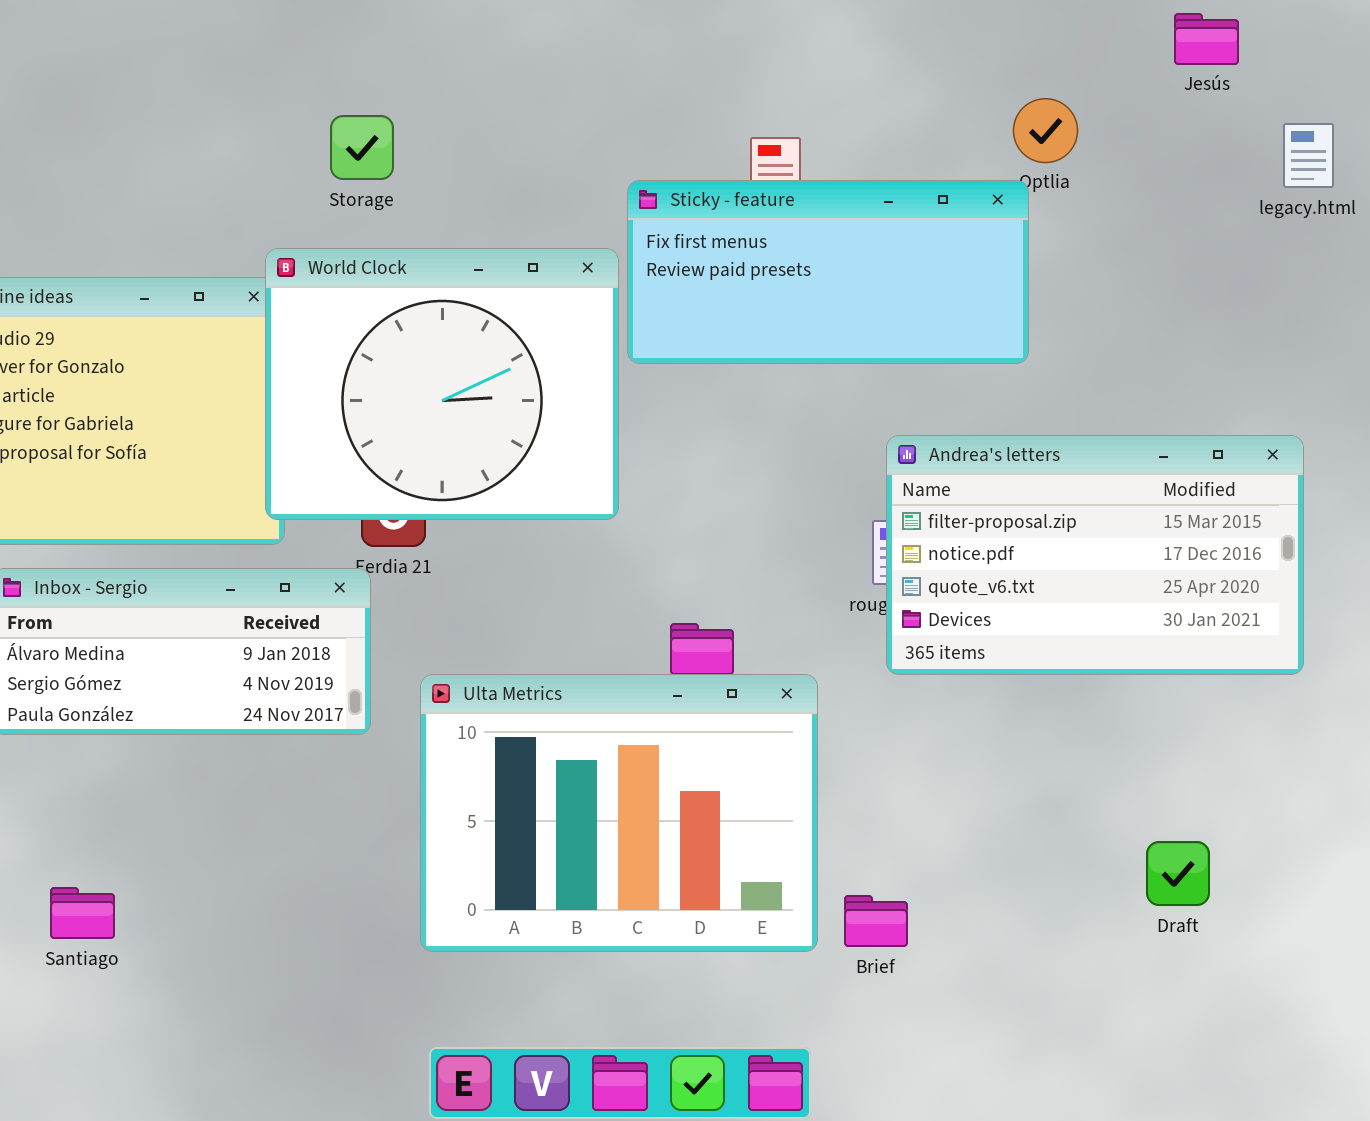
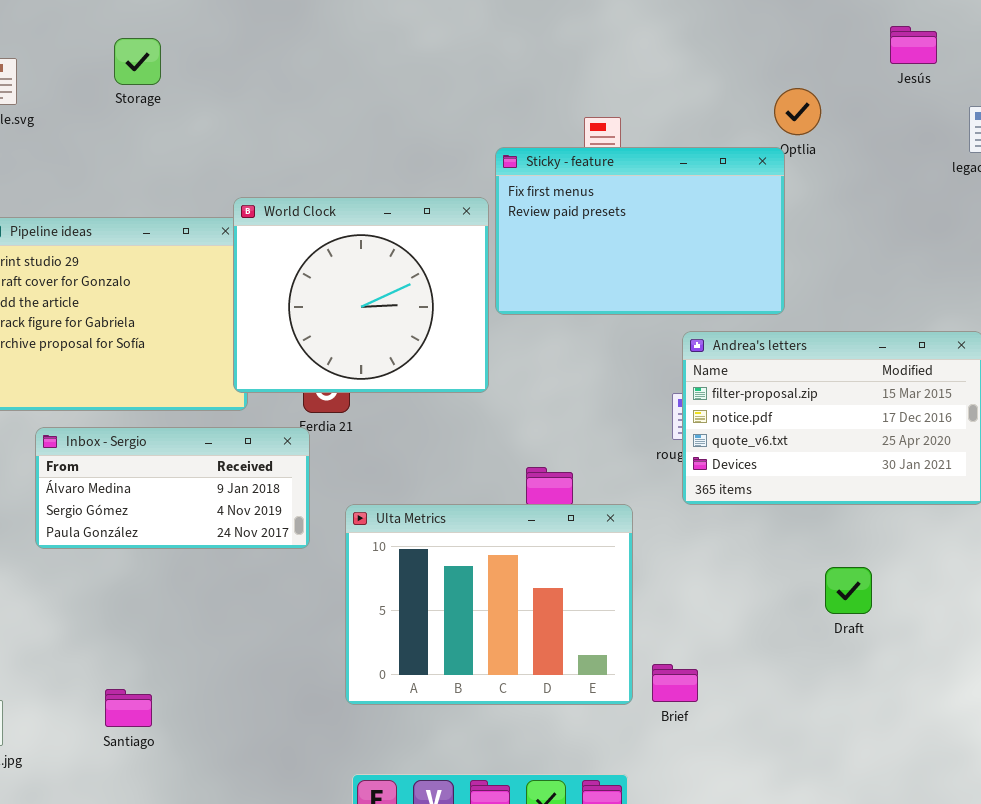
Storage: [330,115,394,180] -> [114,38,161,85], moved
Sticky - feature: [627,180,1029,364] -> [495,147,785,315], resized
Draft: [1146,841,1210,906] -> [825,567,872,614], moved
Santiago: [50,887,115,939] -> [105,689,152,727], moved

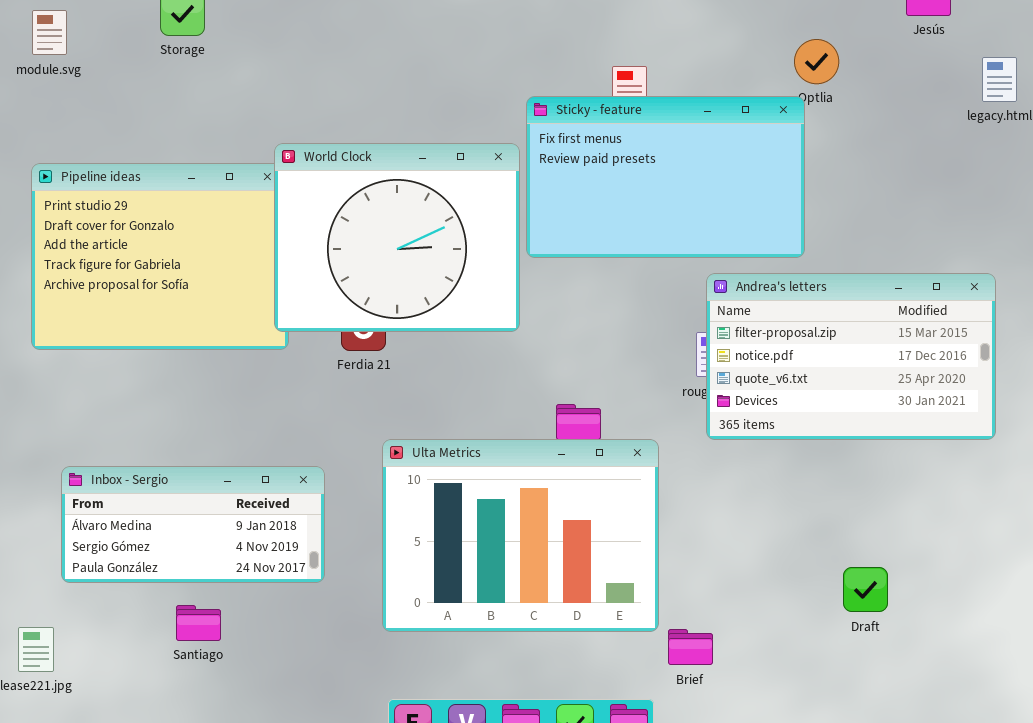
Inbox - Sergio: [35,427,310,549] -> [61,466,325,583], moved
Draft: [825,567,872,614] -> [843,567,888,612], moved
Brief: [652,664,698,702] -> [668,629,713,665], moved
Santiago: [105,689,152,727] -> [176,605,221,641], moved

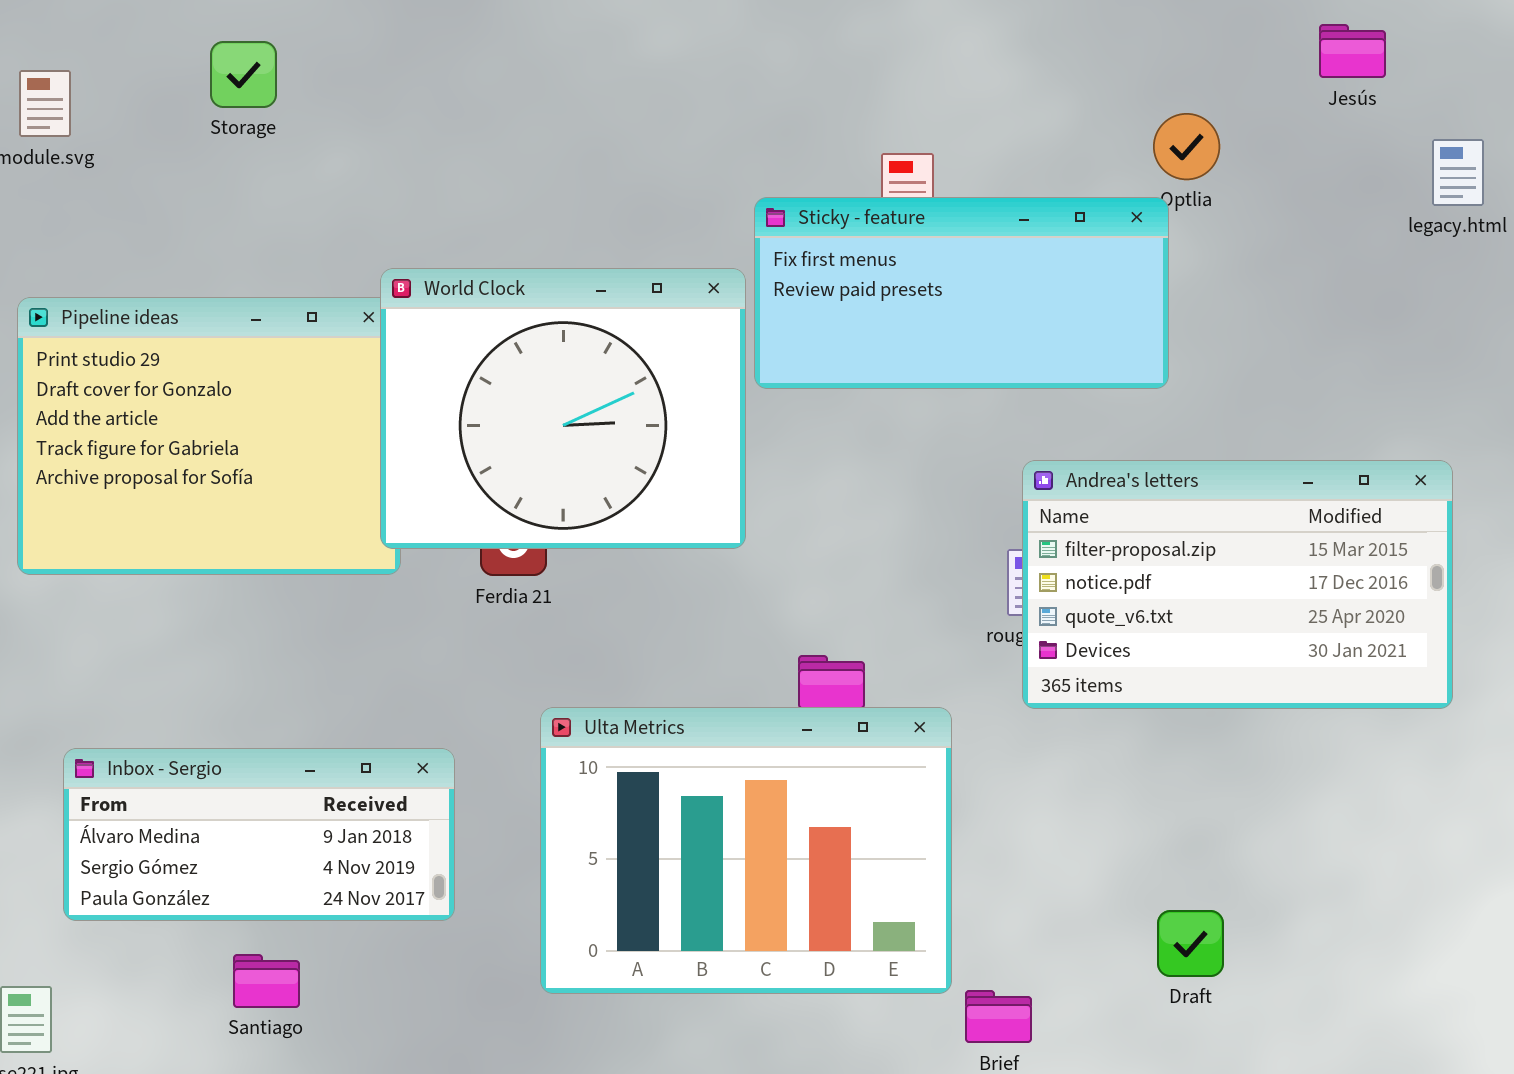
Sticky - feature: [526,96,805,258] -> [754,197,1169,389], resized
Draft: [843,567,888,612] -> [1157,910,1224,977], moved

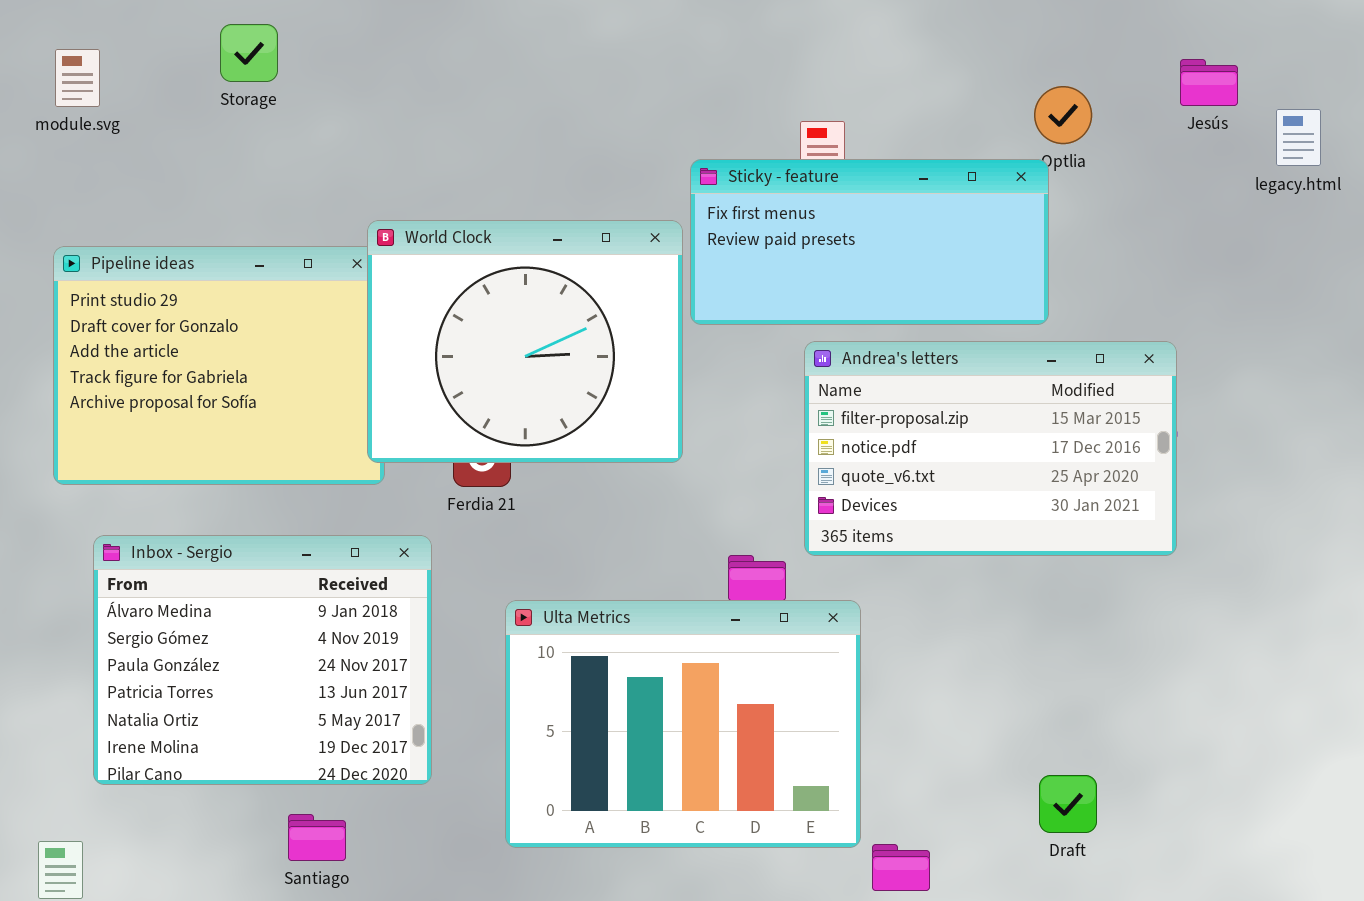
Jesús: [1319,24,1386,78] -> [1180,59,1238,106], moved
Andrea's letters: [1022,460,1453,709] -> [804,341,1177,556], moved
Inbox - Sergio: [63,748,455,921] -> [93,535,432,785], resized
Santiago: [233,954,300,1008] -> [288,814,346,861], moved

